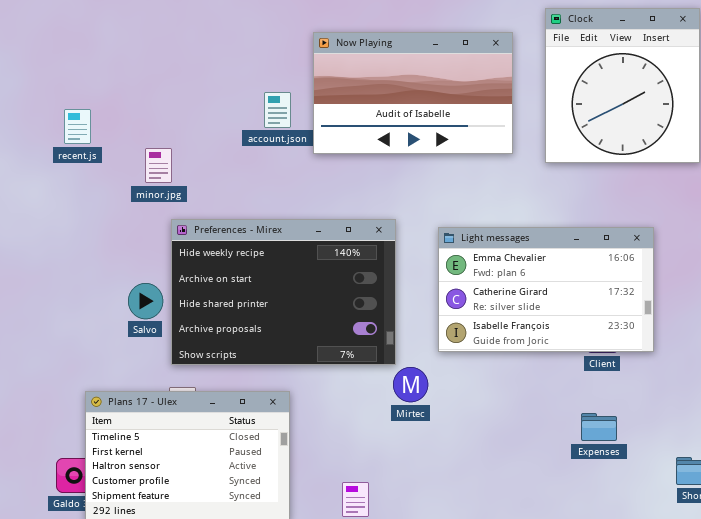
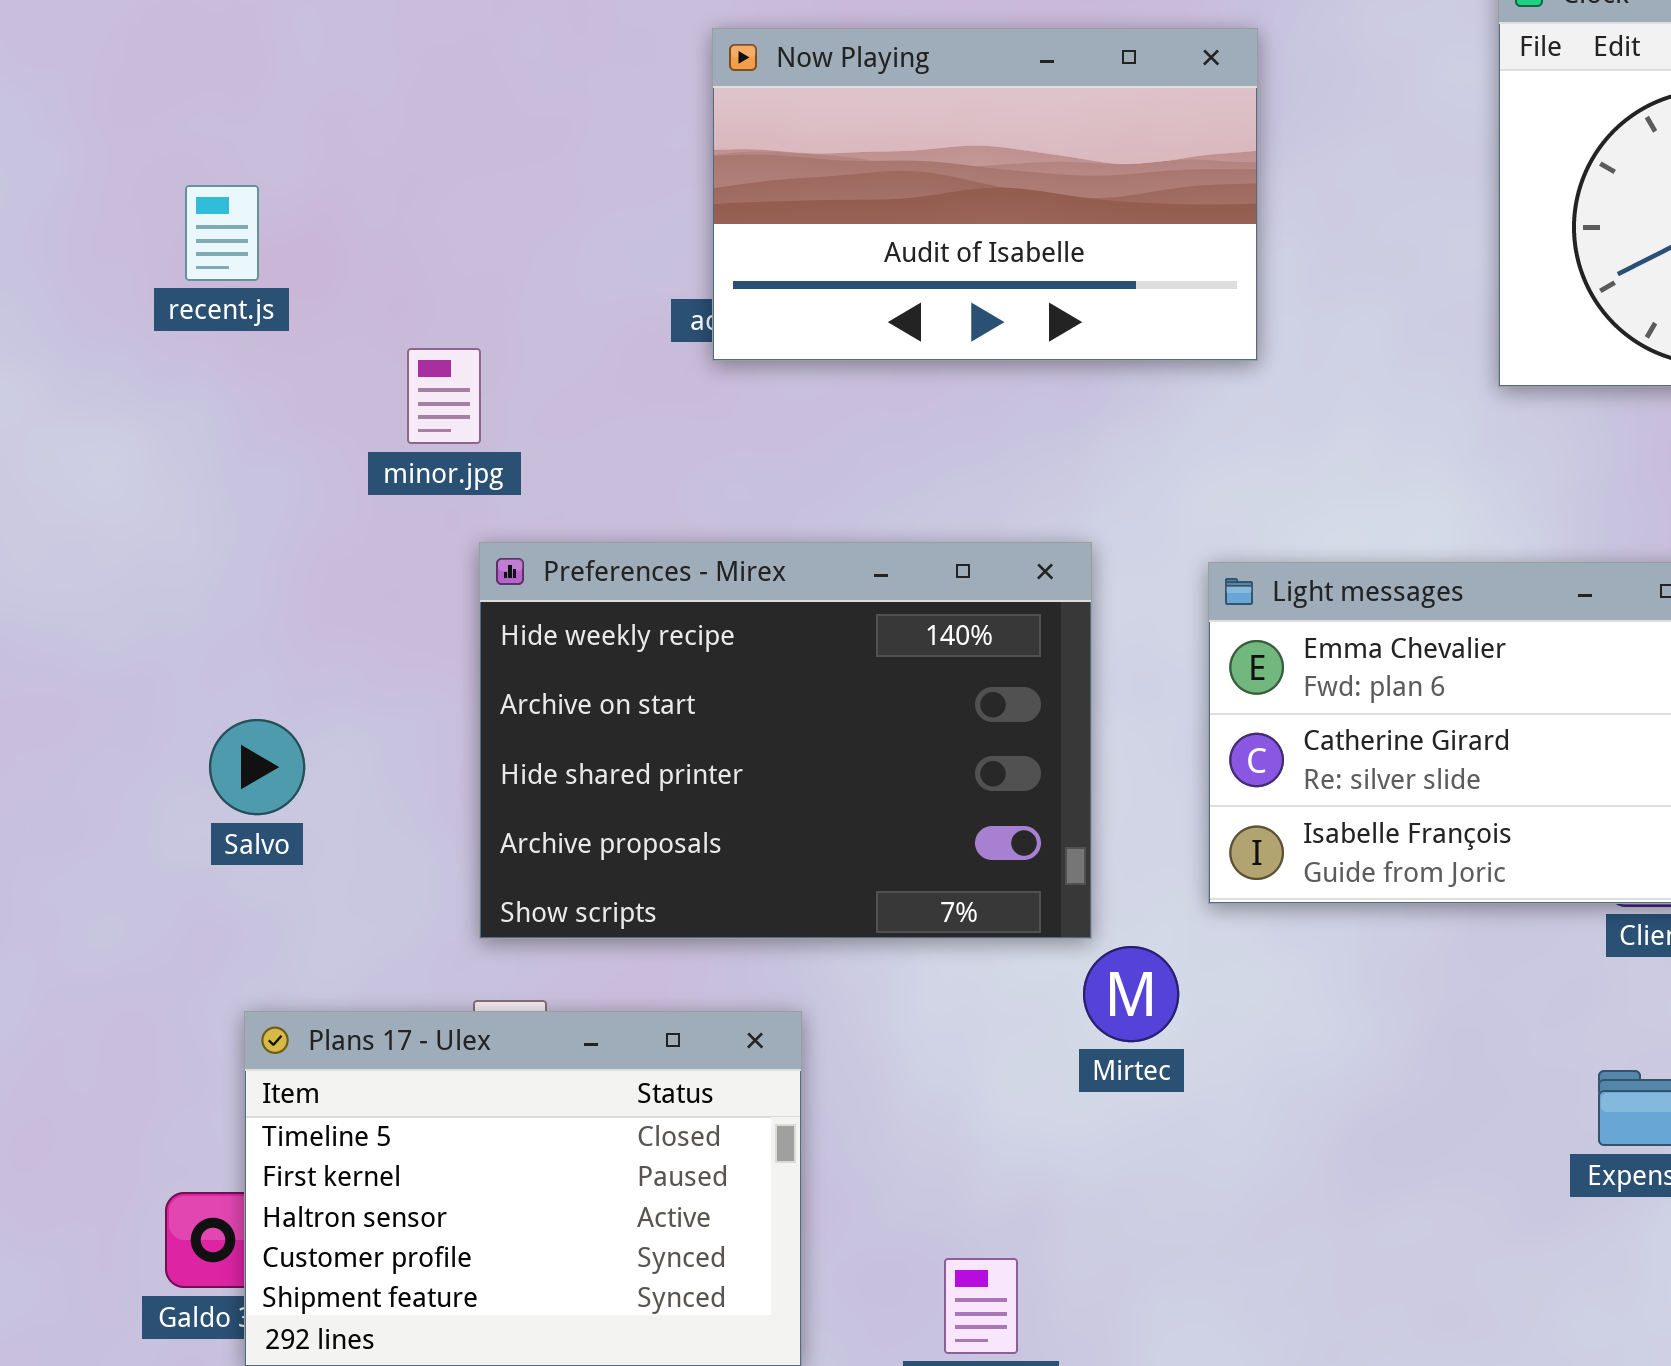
Now Playing: [313,32,513,154] -> [712,28,1258,361], moved
recent.js: [64,109,91,144] -> [185,185,259,281], moved
Salvo: [128,283,163,319] -> [209,719,305,815], moved

